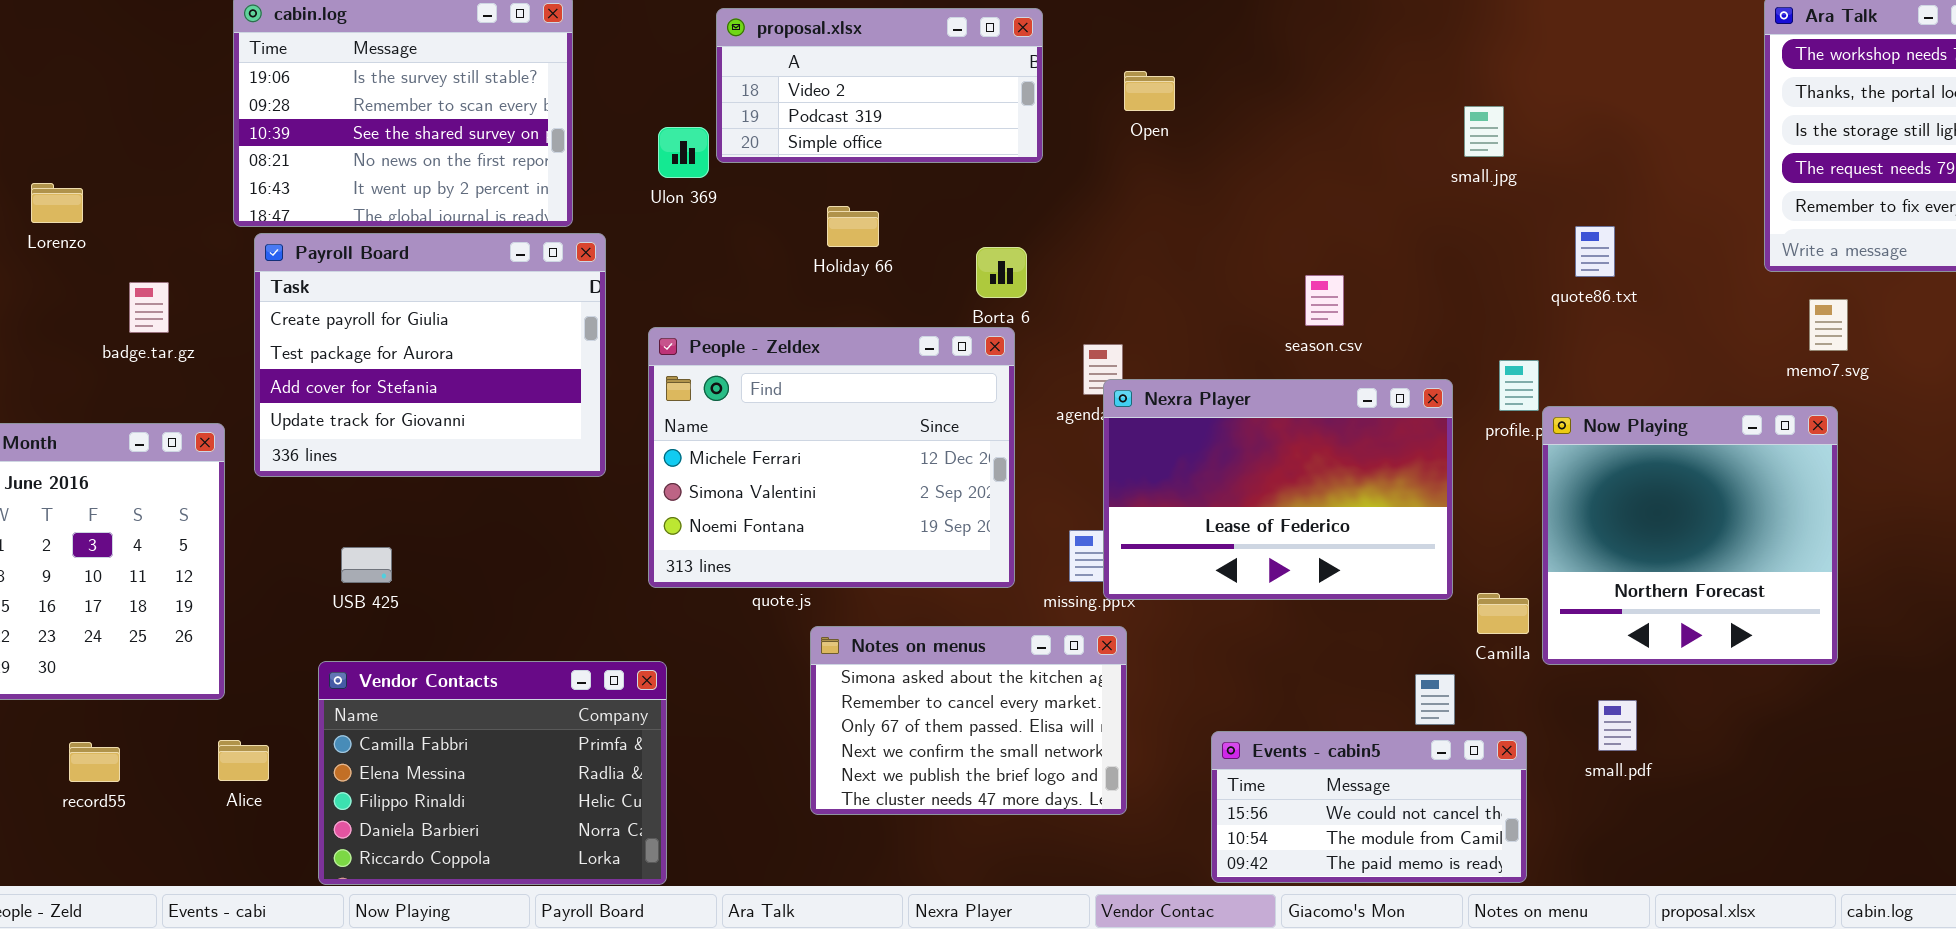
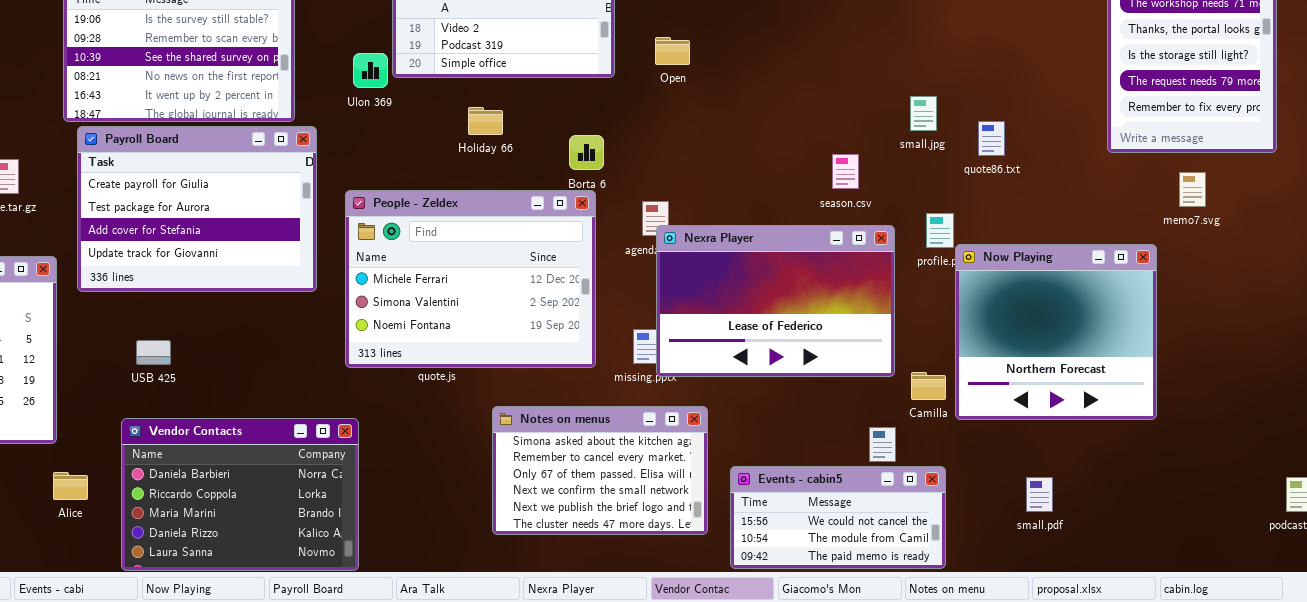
Open: [1124,71,1175,111] -> [655,37,690,65], moved
small.jpg: [1464,106,1504,157] -> [910,96,937,131], moved
season.csv: [1305,275,1344,326] -> [832,154,859,189], moved
memo7.svg: [1809,299,1848,351] -> [1179,172,1206,207], moved
Notes on menus: [810,626,1127,815] -> [492,406,708,535], moved
Vendor Contacts: [318,661,667,885] -> [121,418,359,571], scrolled down 3 rows
small.pdf: [1598,700,1637,751] -> [1026,477,1053,512], moved

